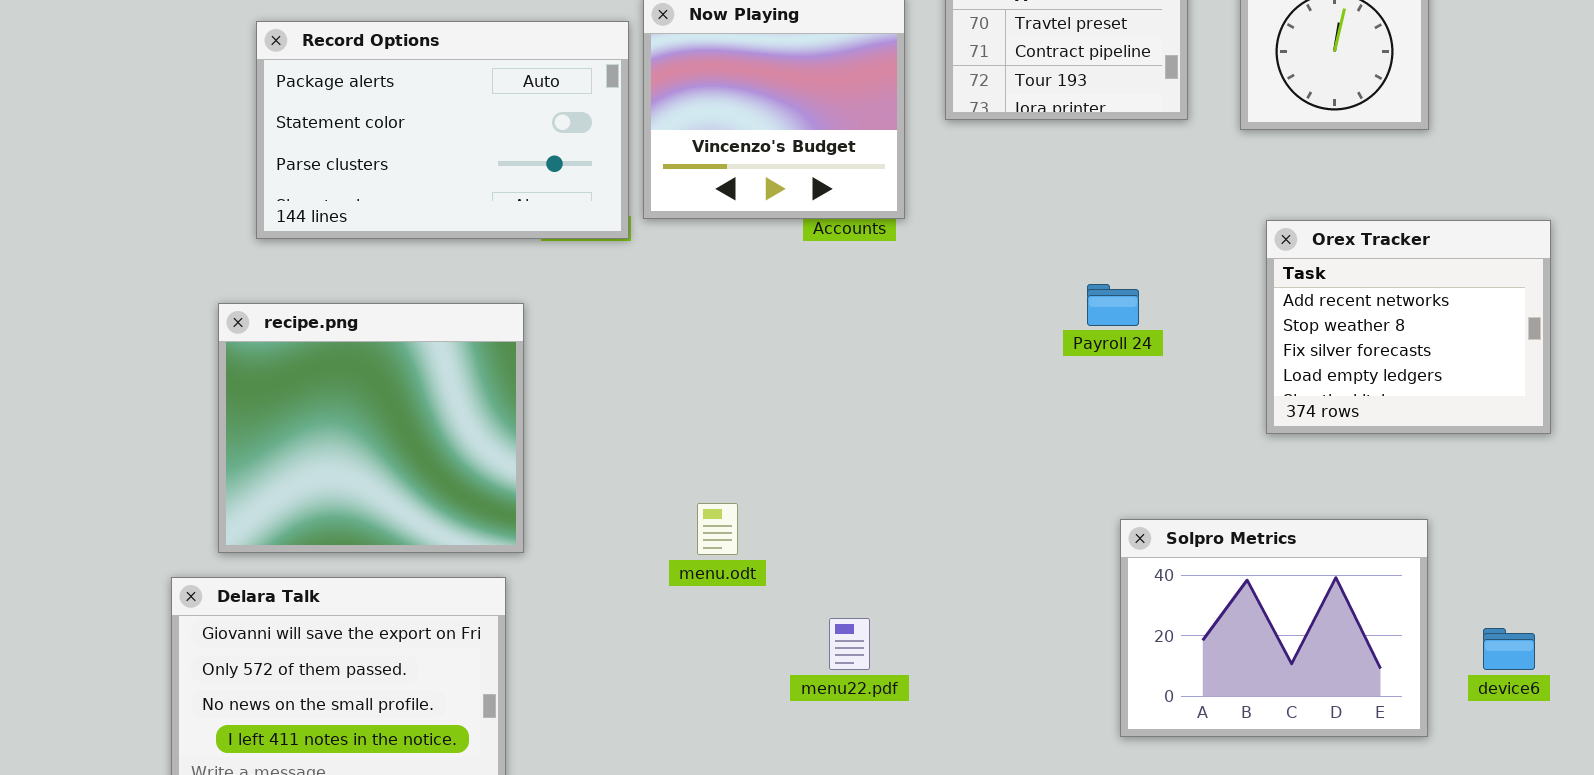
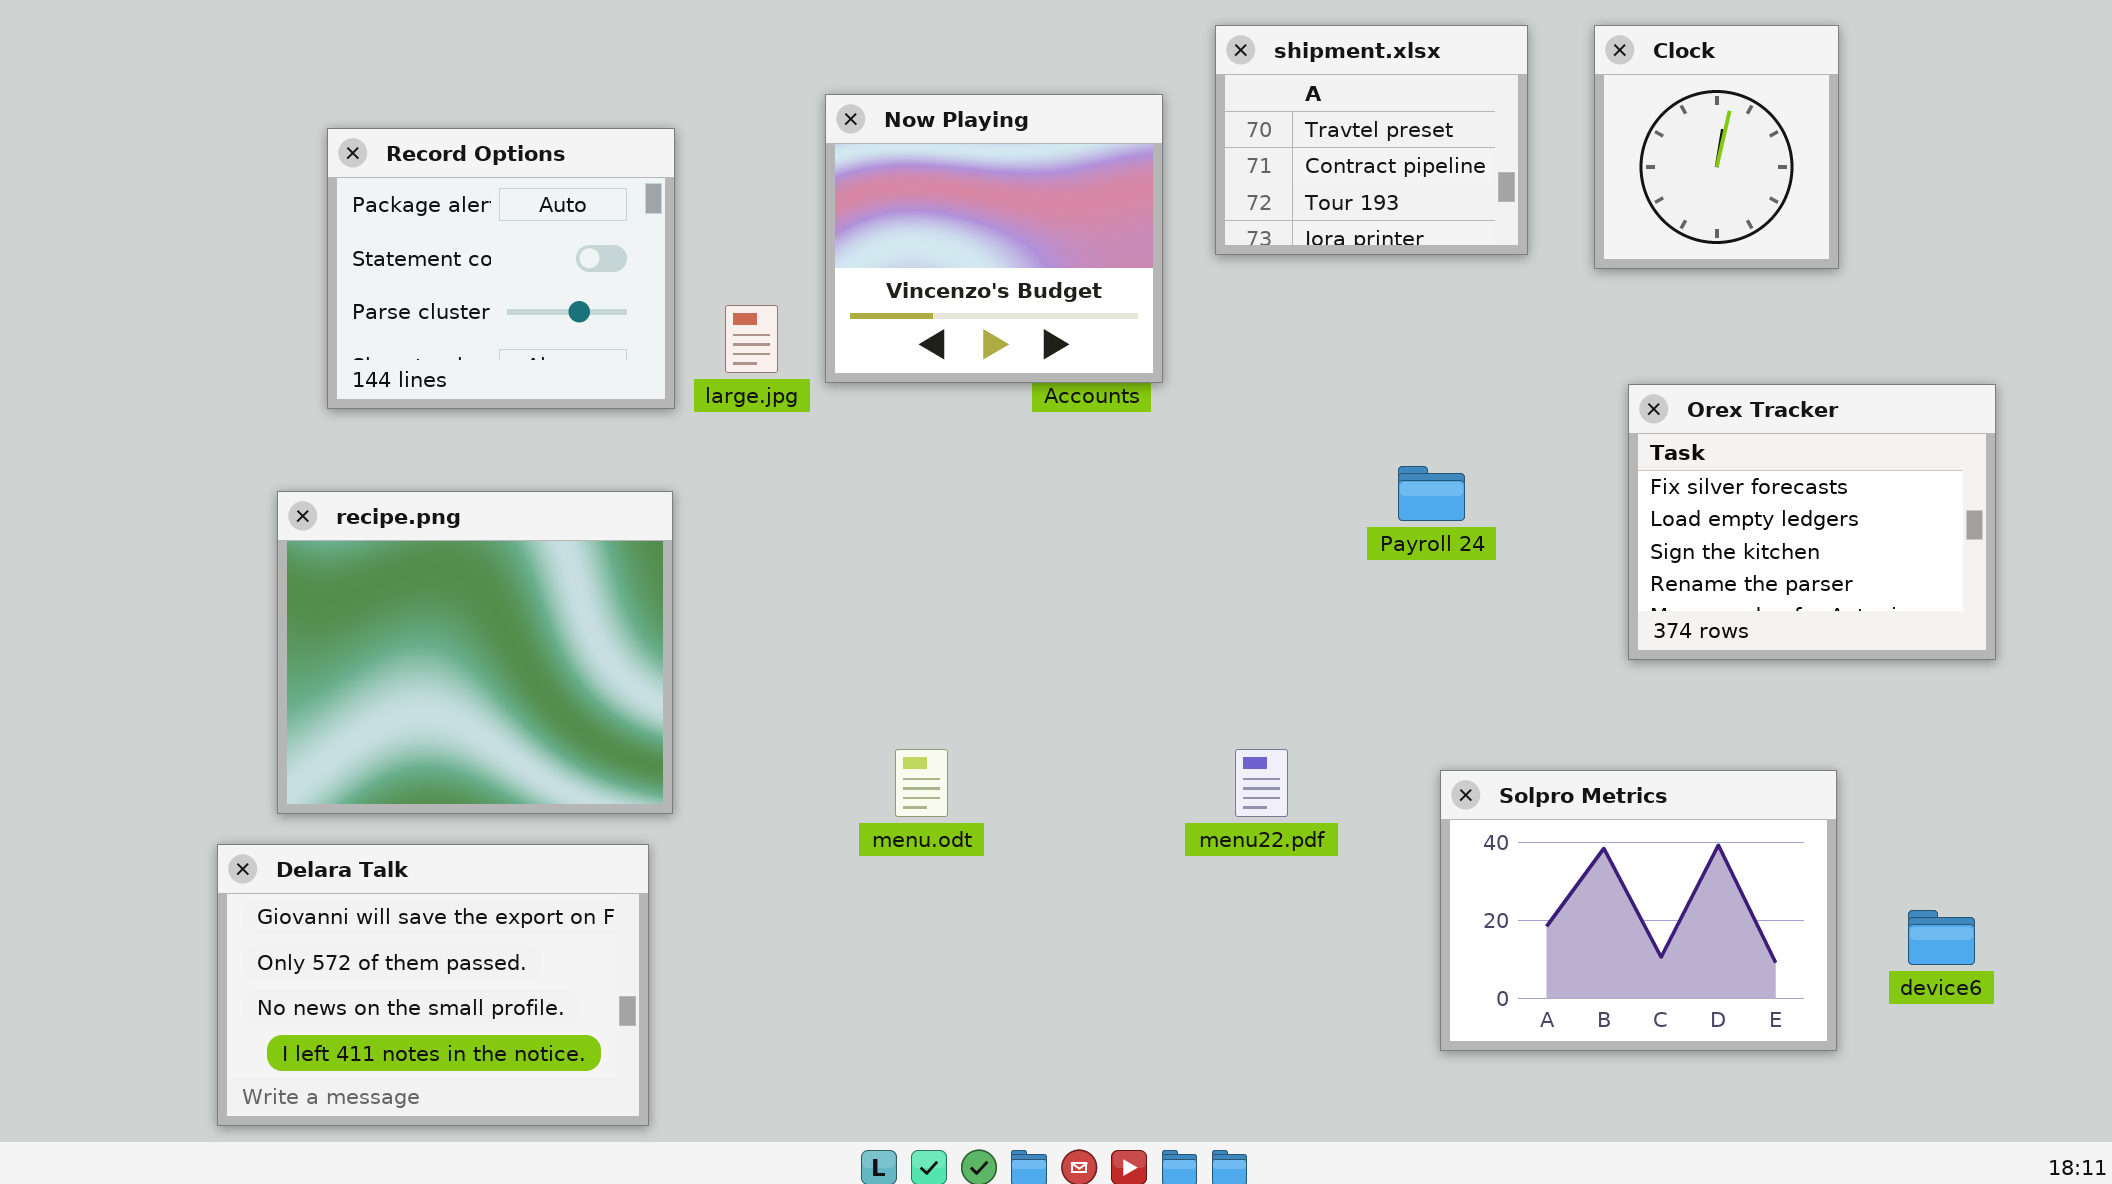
Record Options: [256,21,629,239] -> [327,128,675,409], resized
Orex Tracker: [1266,220,1551,434] -> [1628,384,1996,660], scrolled down 2 rows
menu22.pdf: [829,618,870,670] -> [1235,749,1288,817], moved

